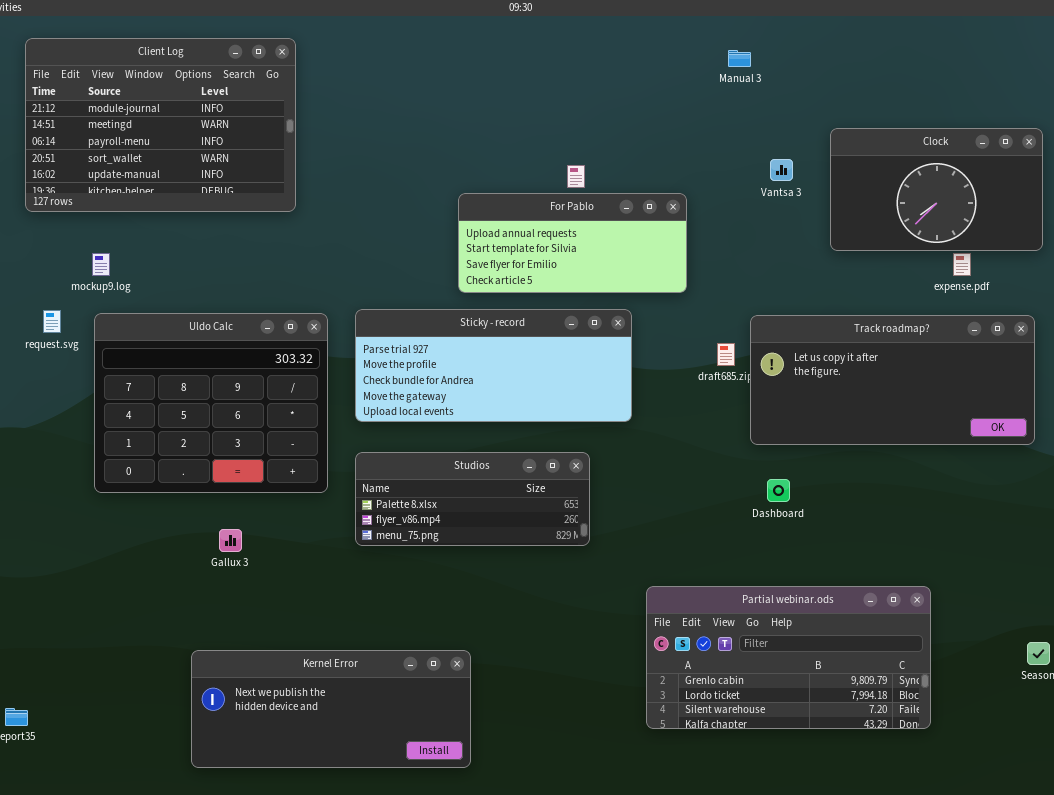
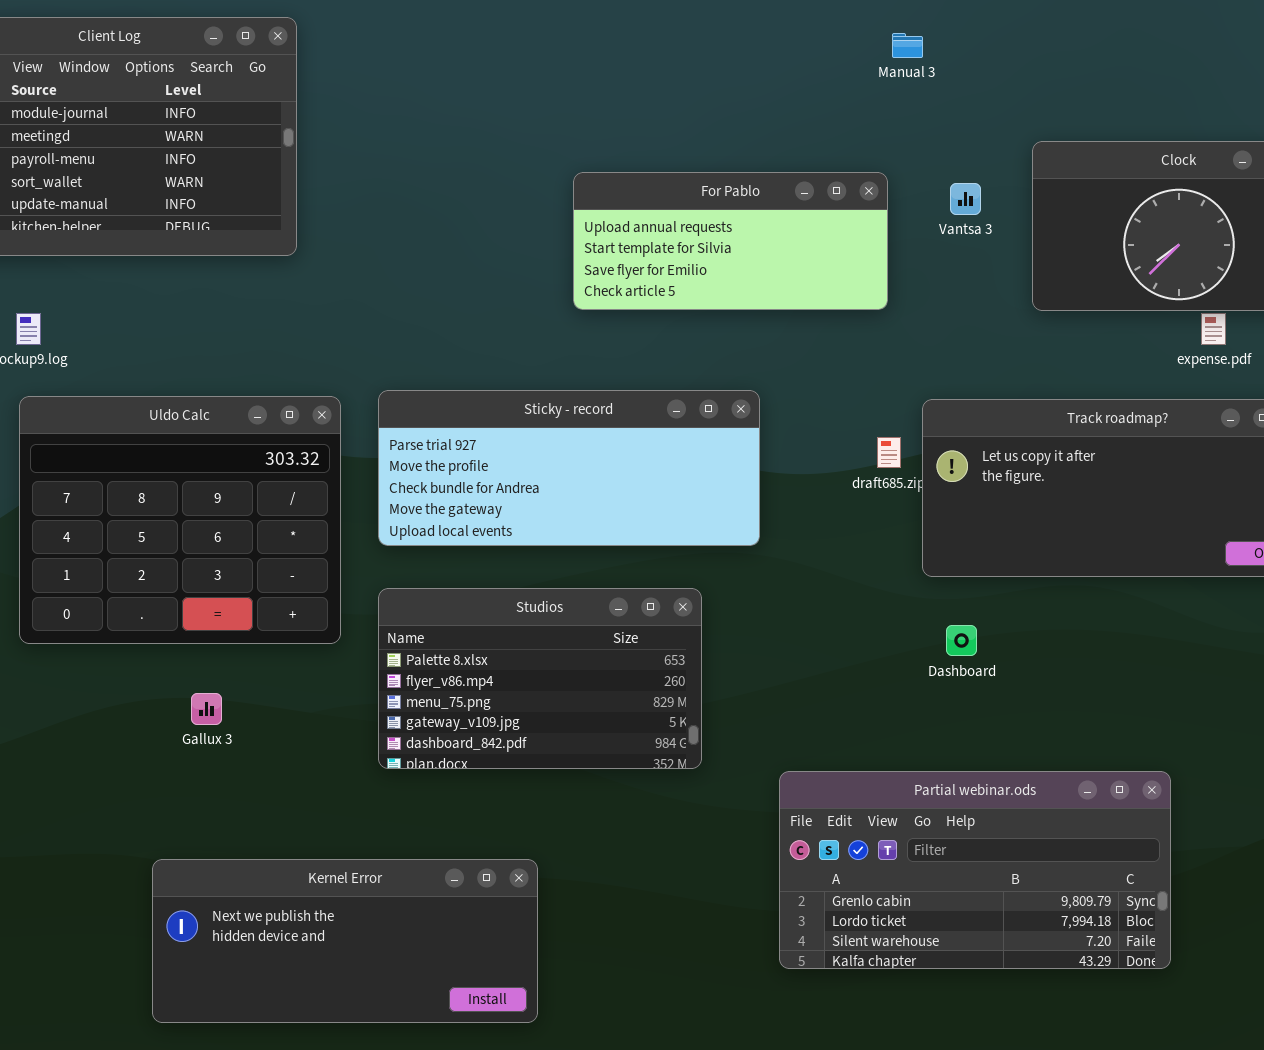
For Pablo: [458,193,687,293] -> [573,172,888,310], moved
Studios: [355,452,590,546] -> [378,588,702,769], resized

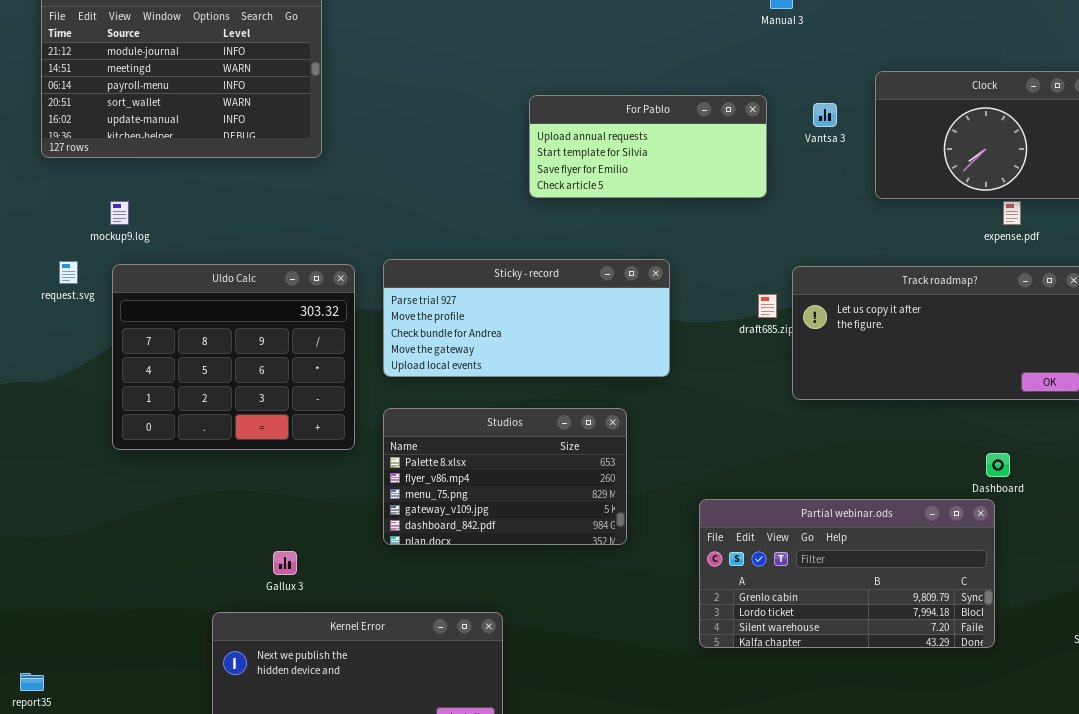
Dashboard: [946,625,977,656] -> [986,453,1010,477], moved
Gallux 3: [191,693,222,725] -> [273,551,297,575], moved
Partial webinar.ods: [779,771,1171,969] -> [699,499,995,648], moved

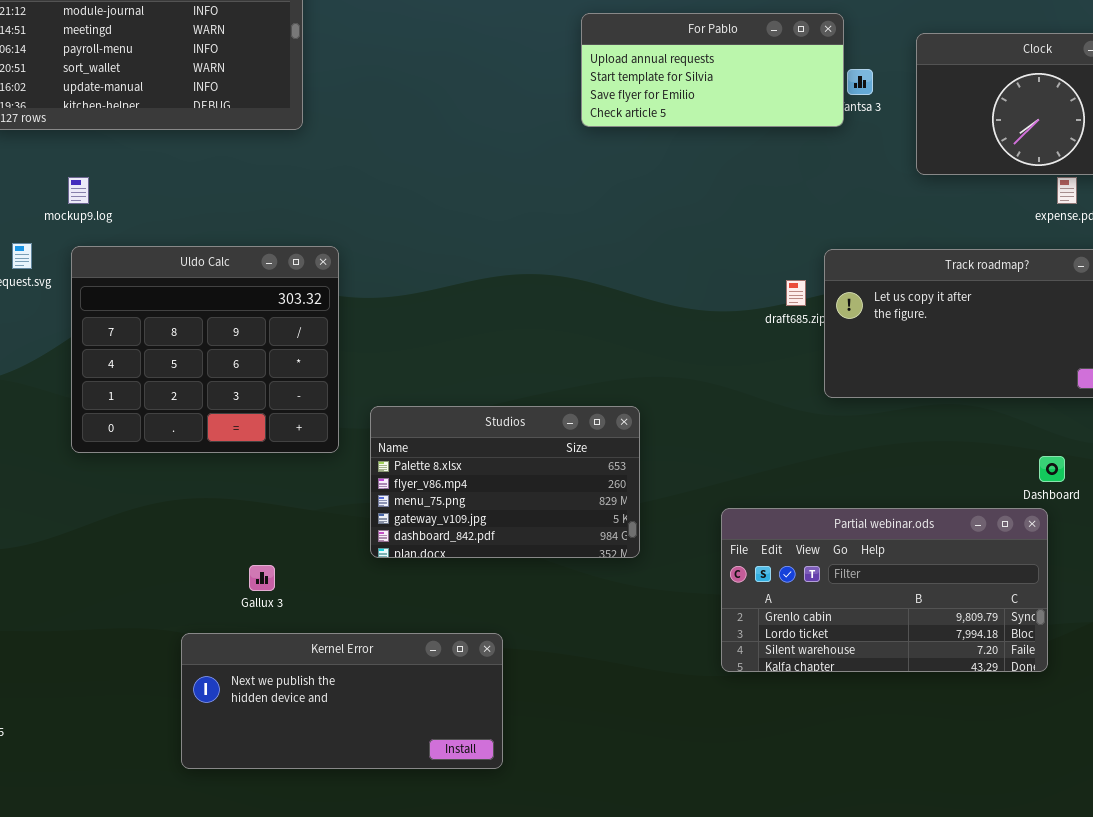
For Pablo: [529,95,767,198] -> [581,13,844,127], moved
Sticky - record: [383,259,670,377] -> none, closed

